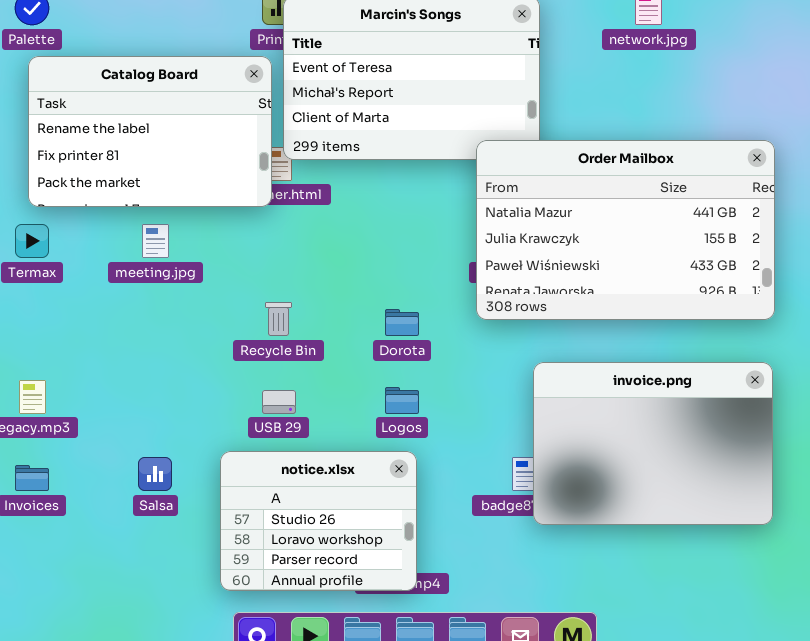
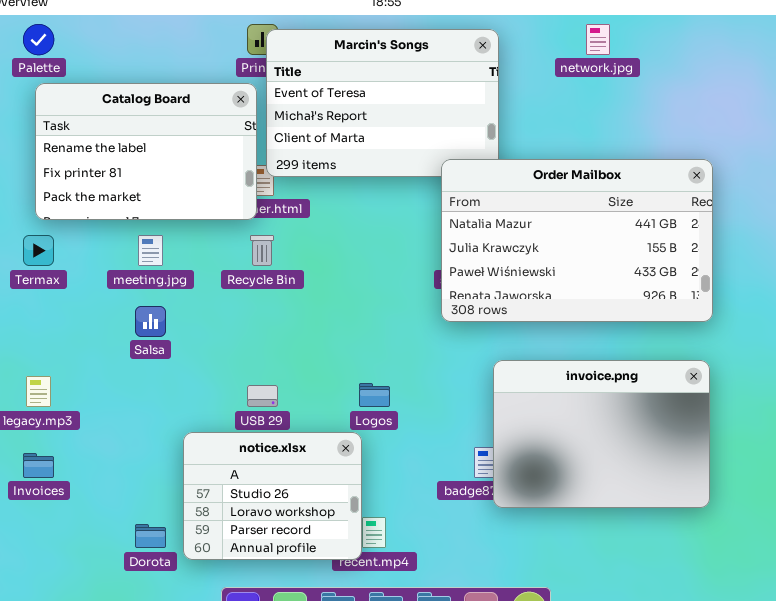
Recycle Bin: [265,302,292,336] -> [250,235,274,266], moved
Dorota: [385,309,419,336] -> [135,524,166,548], moved
notice.xlsx: [220,451,417,591] -> [183,432,362,560], moved
Salsa: [138,457,172,491] -> [135,306,166,337], moved

